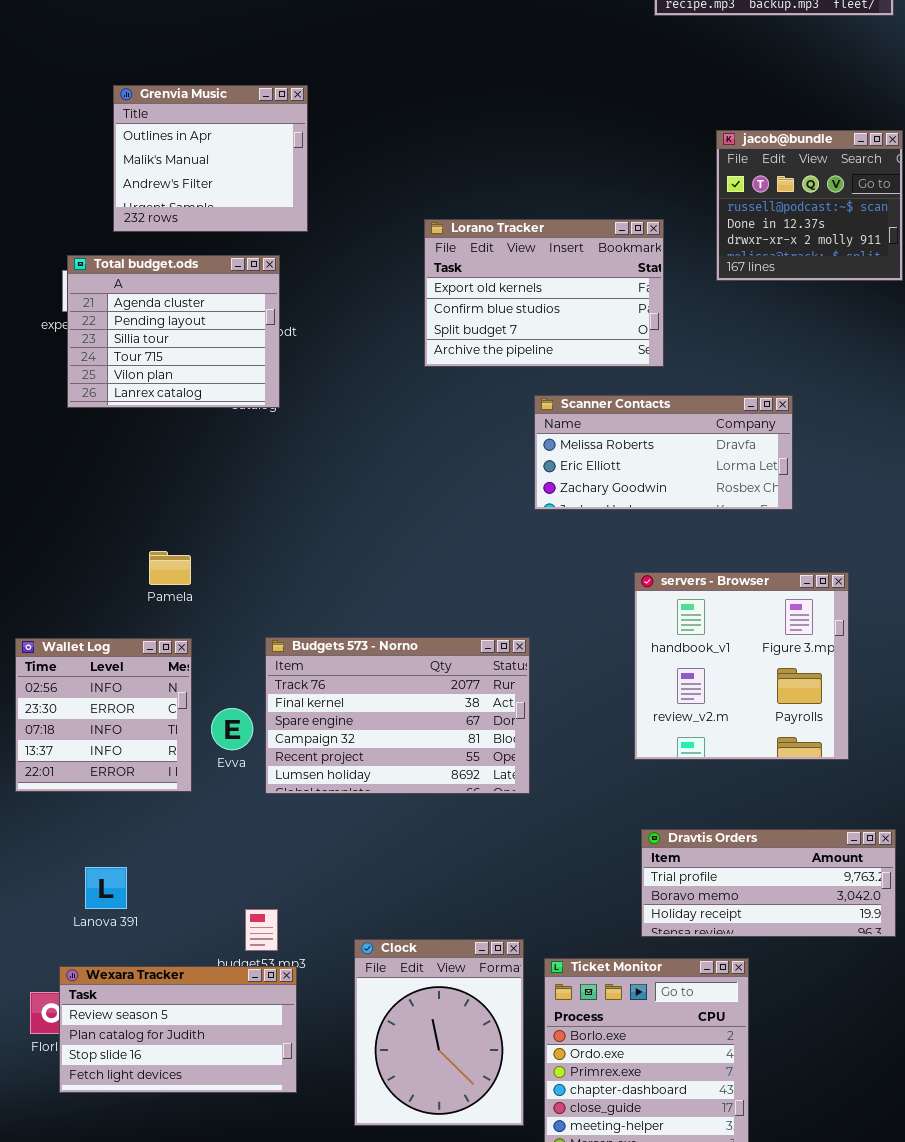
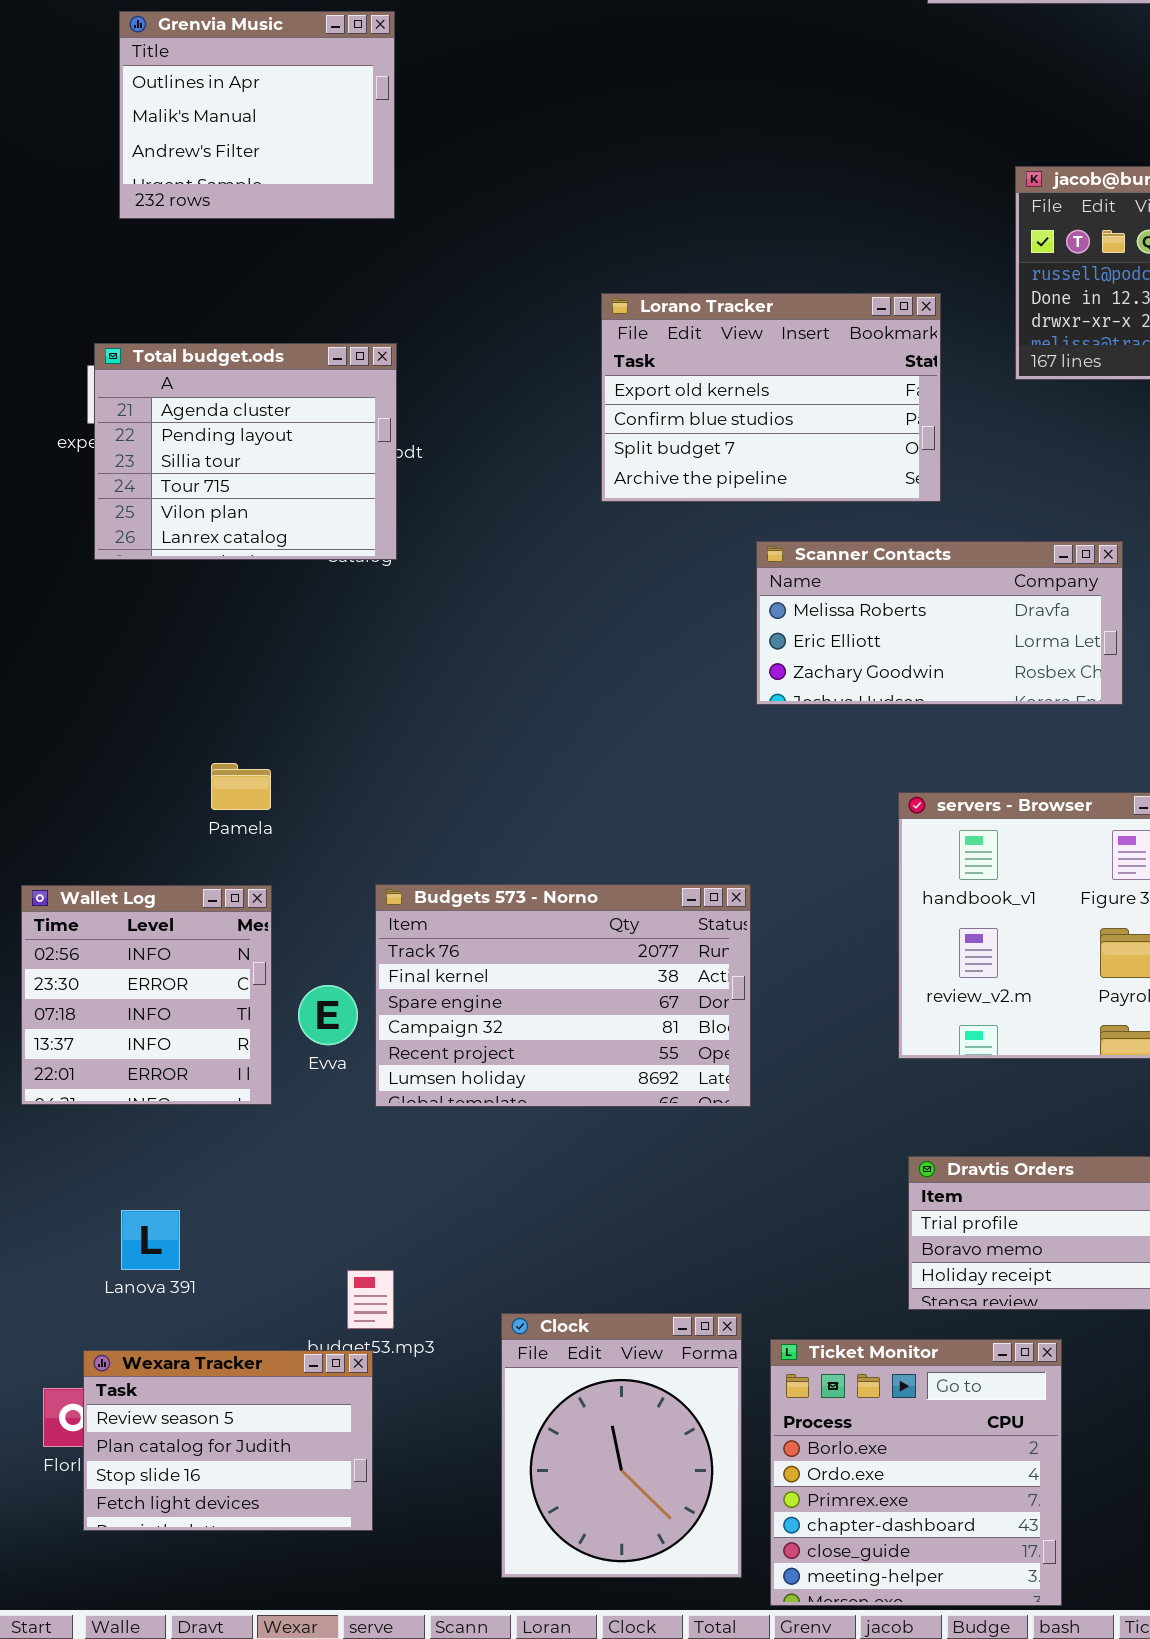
Grenvia Music: [113,85,308,232] -> [119,11,395,219], moved
Wexara Tracker: [59,966,297,1093] -> [83,1350,373,1531], resized

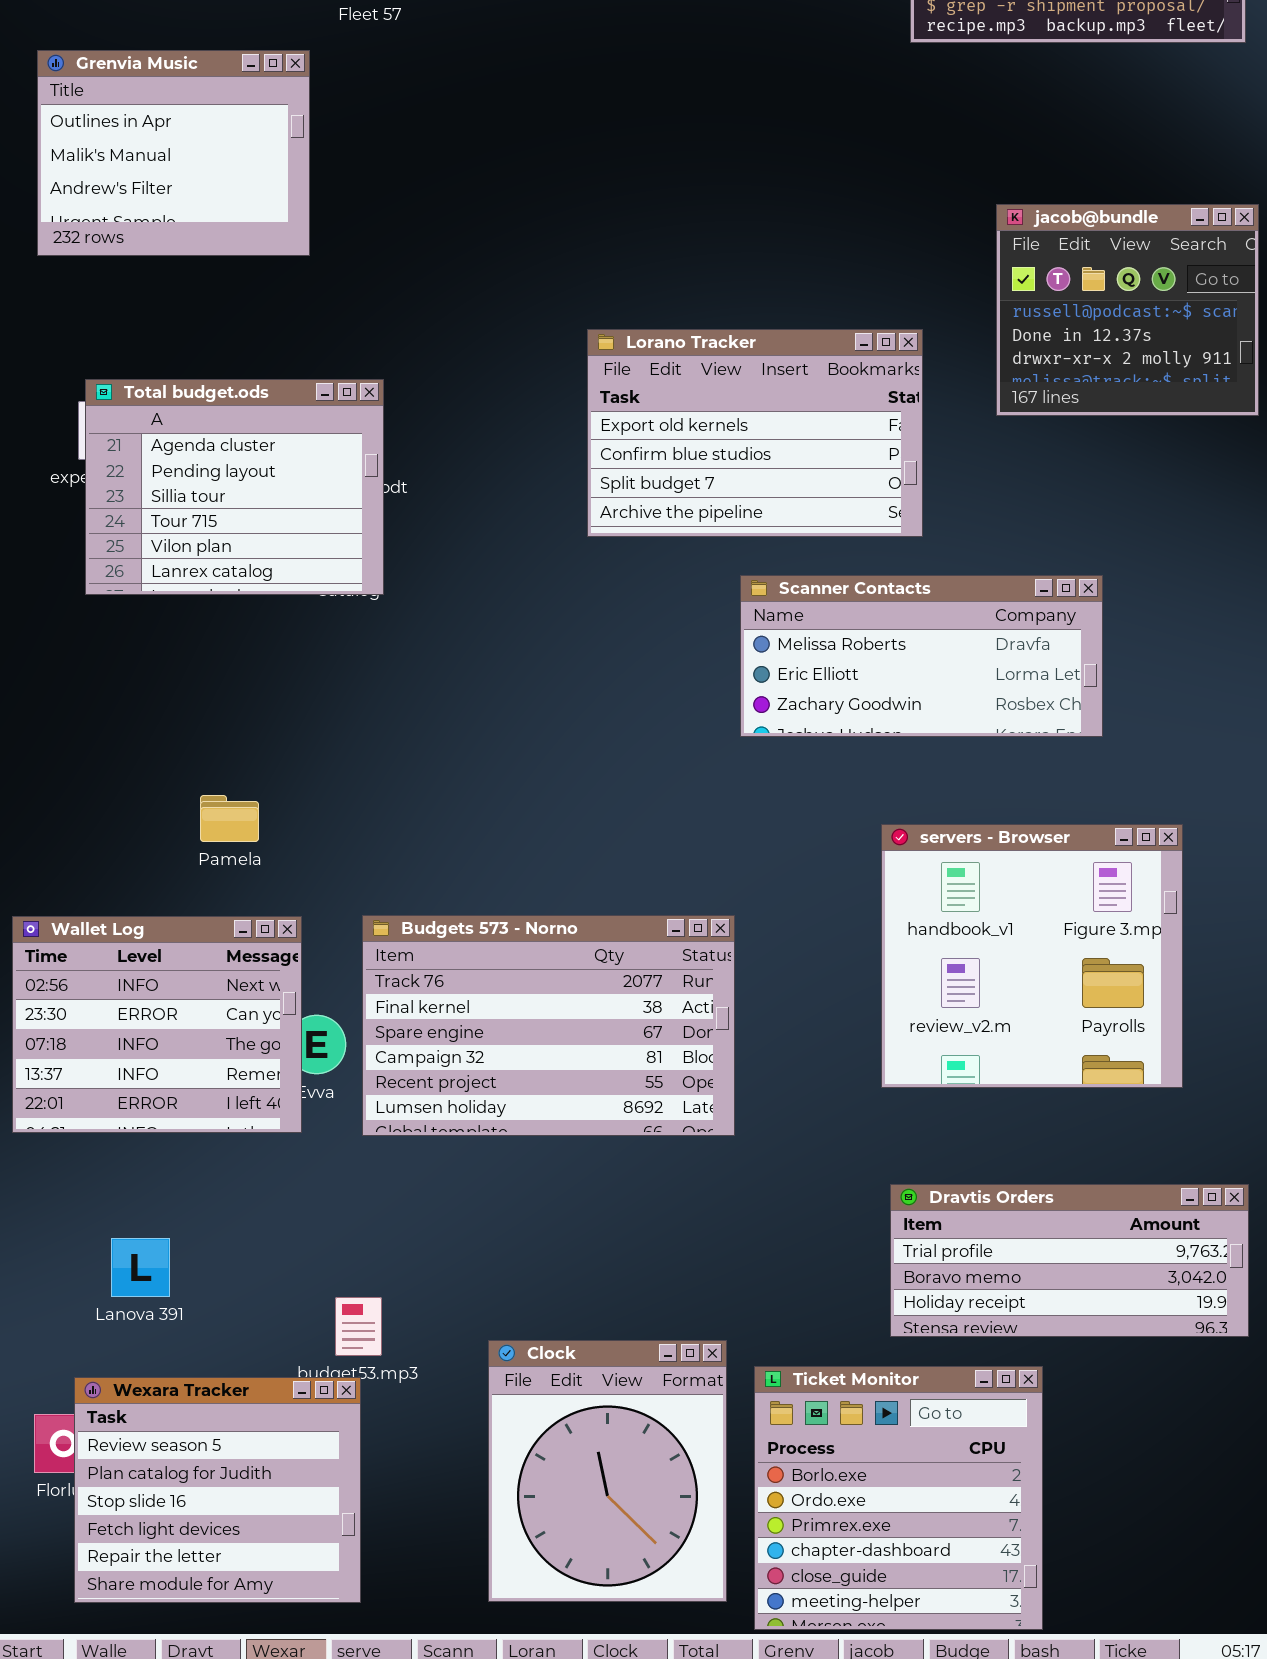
Grenvia Music: [119,11,395,219] -> [37,50,310,256], moved
Wallet Log: [21,885,272,1105] -> [12,916,302,1133], resized
Wexara Tracker: [83,1350,373,1531] -> [74,1377,361,1603], resized

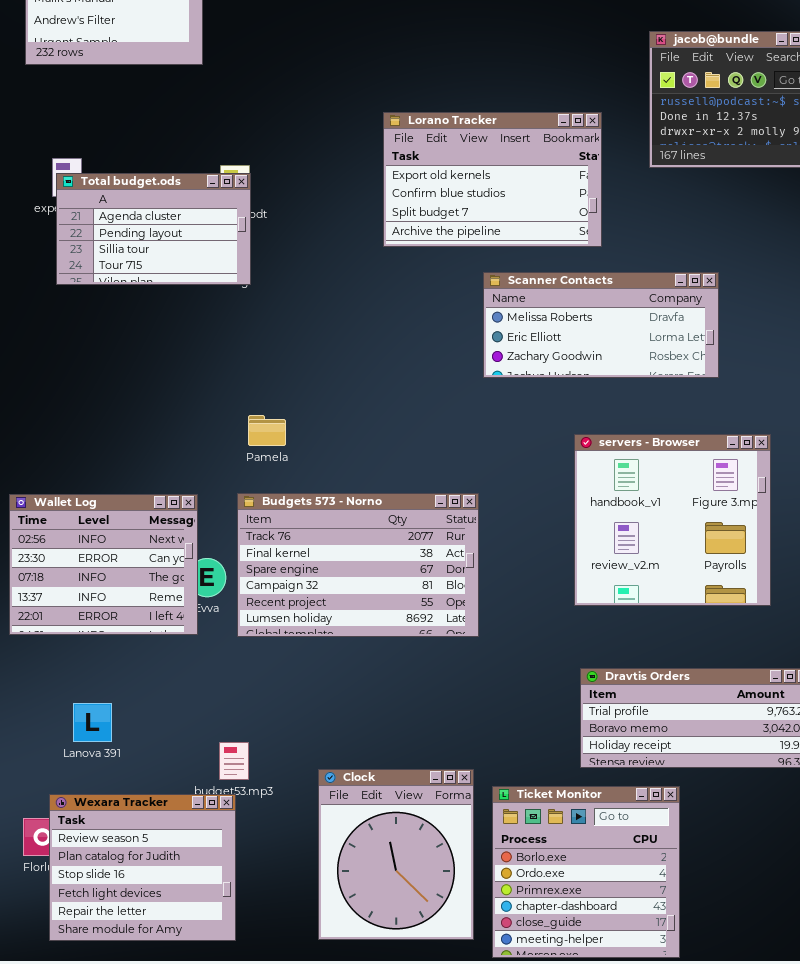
Total budget.ods: [85,379,384,595] -> [56,173,251,285], resized
Pamela: [200,795,259,842] -> [248,415,286,446], moved

